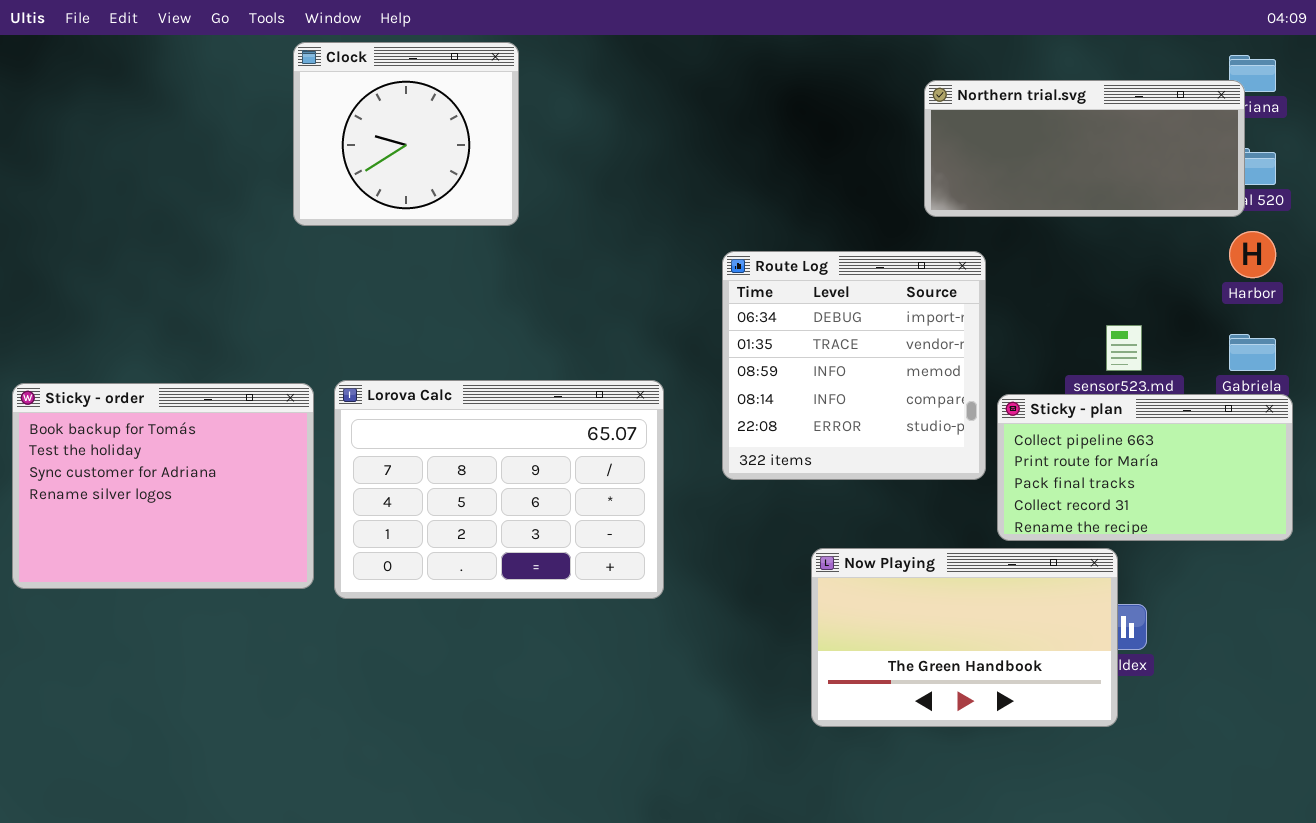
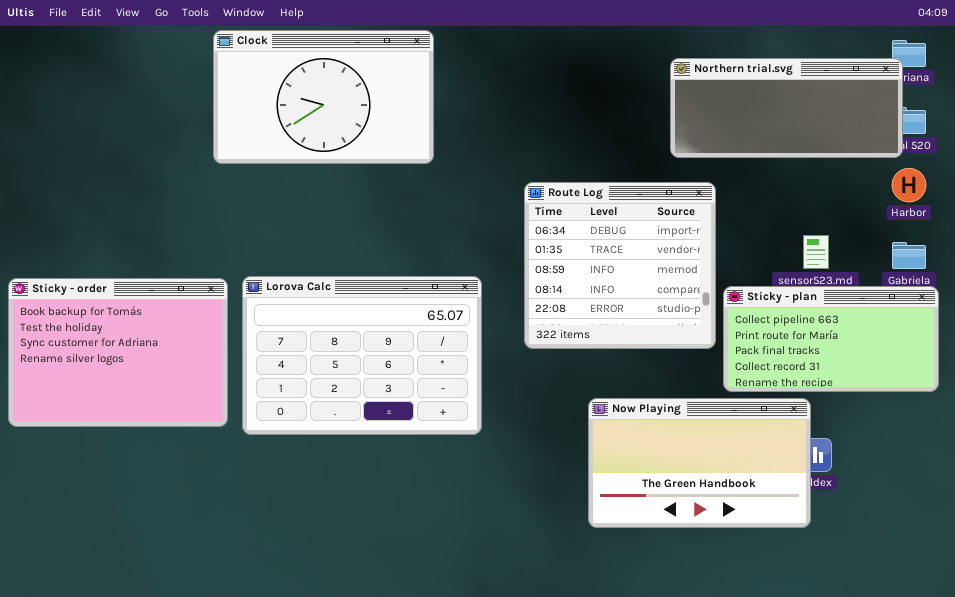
Clock: [293,42,519,226] -> [213,30,434,164], resized

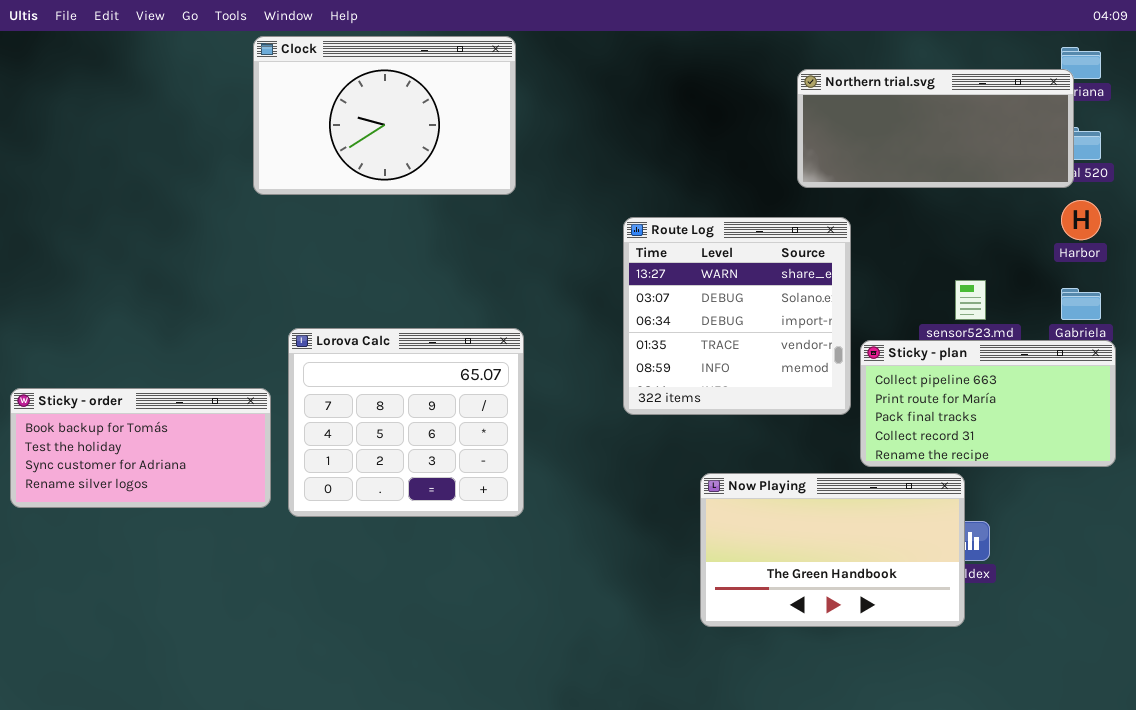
Route Log: [524,182,716,349] -> [623,217,851,415], scrolled up 2 rows
Lorova Calc: [242,276,482,435] -> [288,328,524,517], resized
Sticky - order: [8,278,228,427] -> [10,388,271,508], resized

